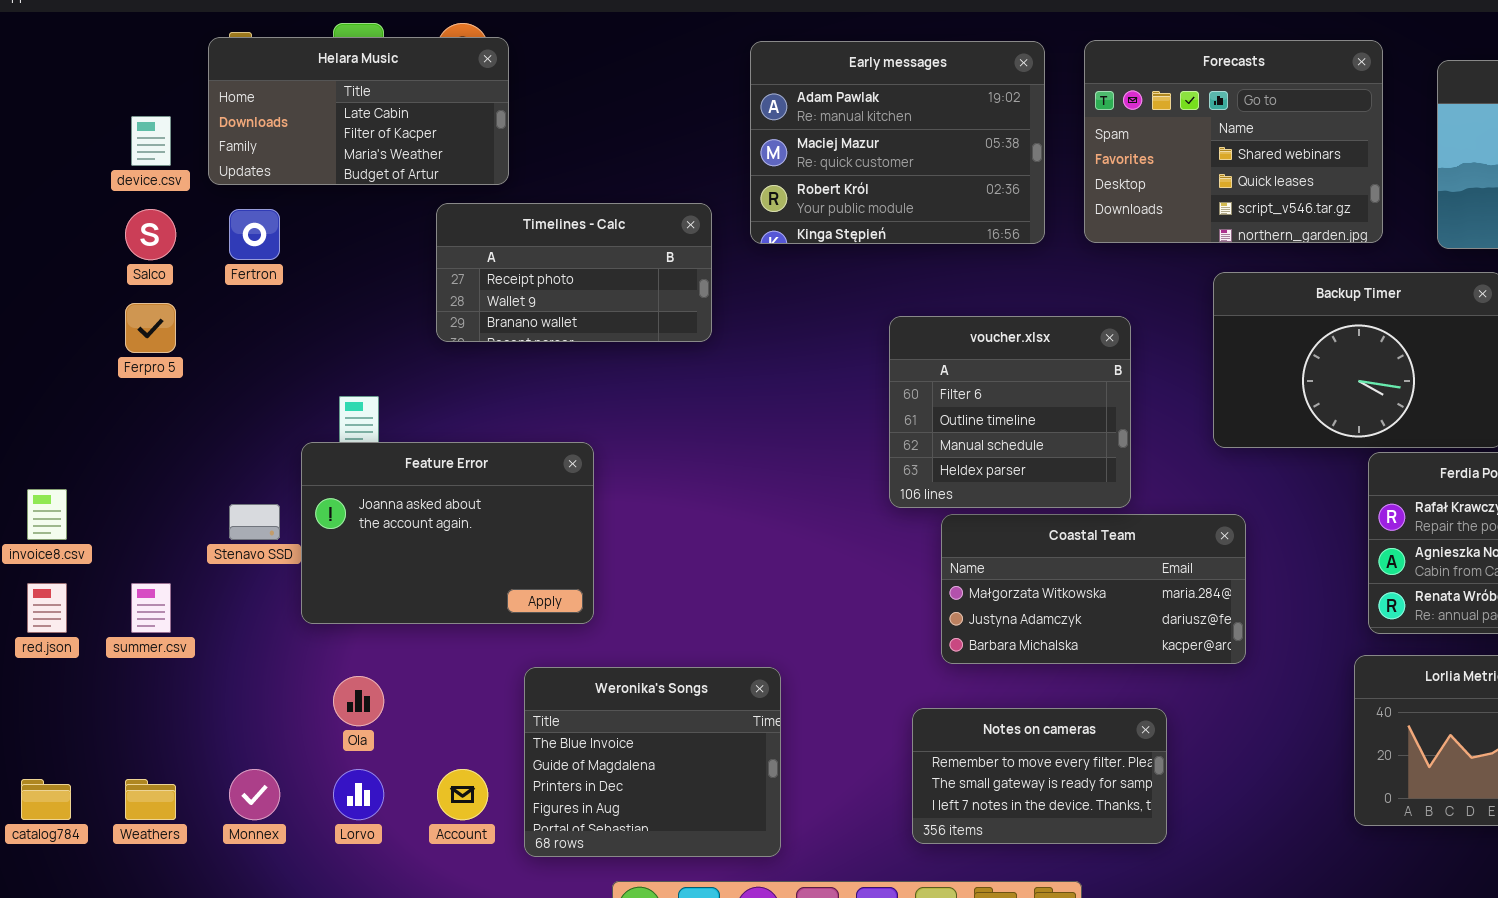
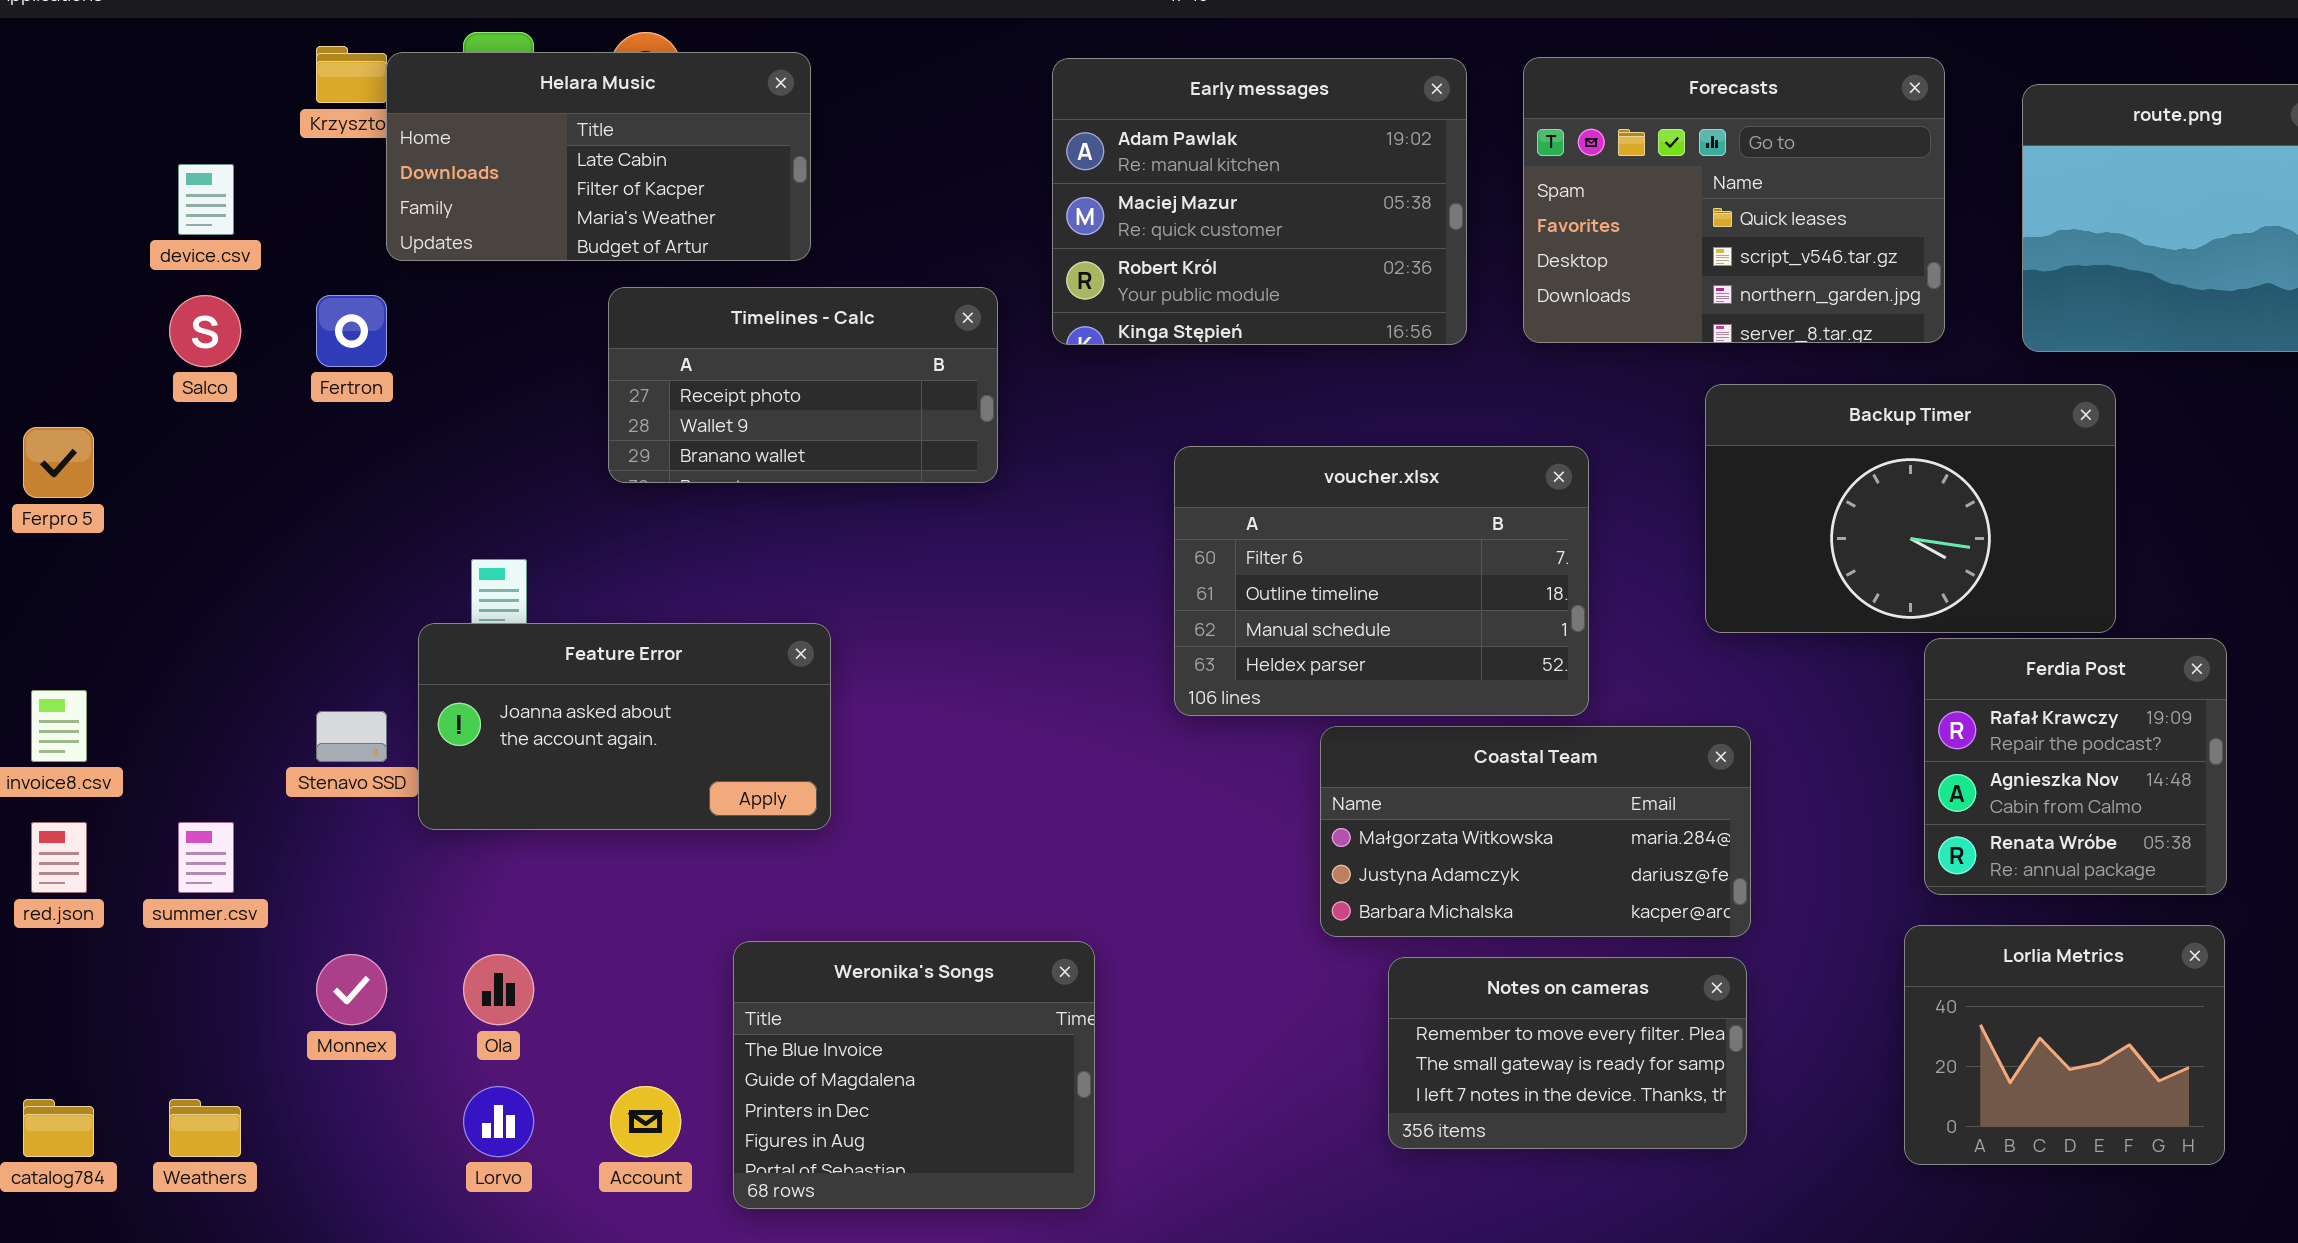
Helara Music: [208,37,509,185] -> [386,52,811,261], moved
Forecasts: [1084,40,1383,243] -> [1523,57,1945,343], scrolled down 1 row
Ferpro 5: [125,303,176,353] -> [23,427,94,498], moved
voucher.xlsx: [889,316,1131,508] -> [1174,446,1589,716], resized
Feature Error: [301,442,594,624] -> [418,623,831,830], resized
Notes on cameras: [912,708,1167,844] -> [1388,957,1747,1149], moved
Monnex: [229,769,280,820] -> [316,954,387,1025], moved

